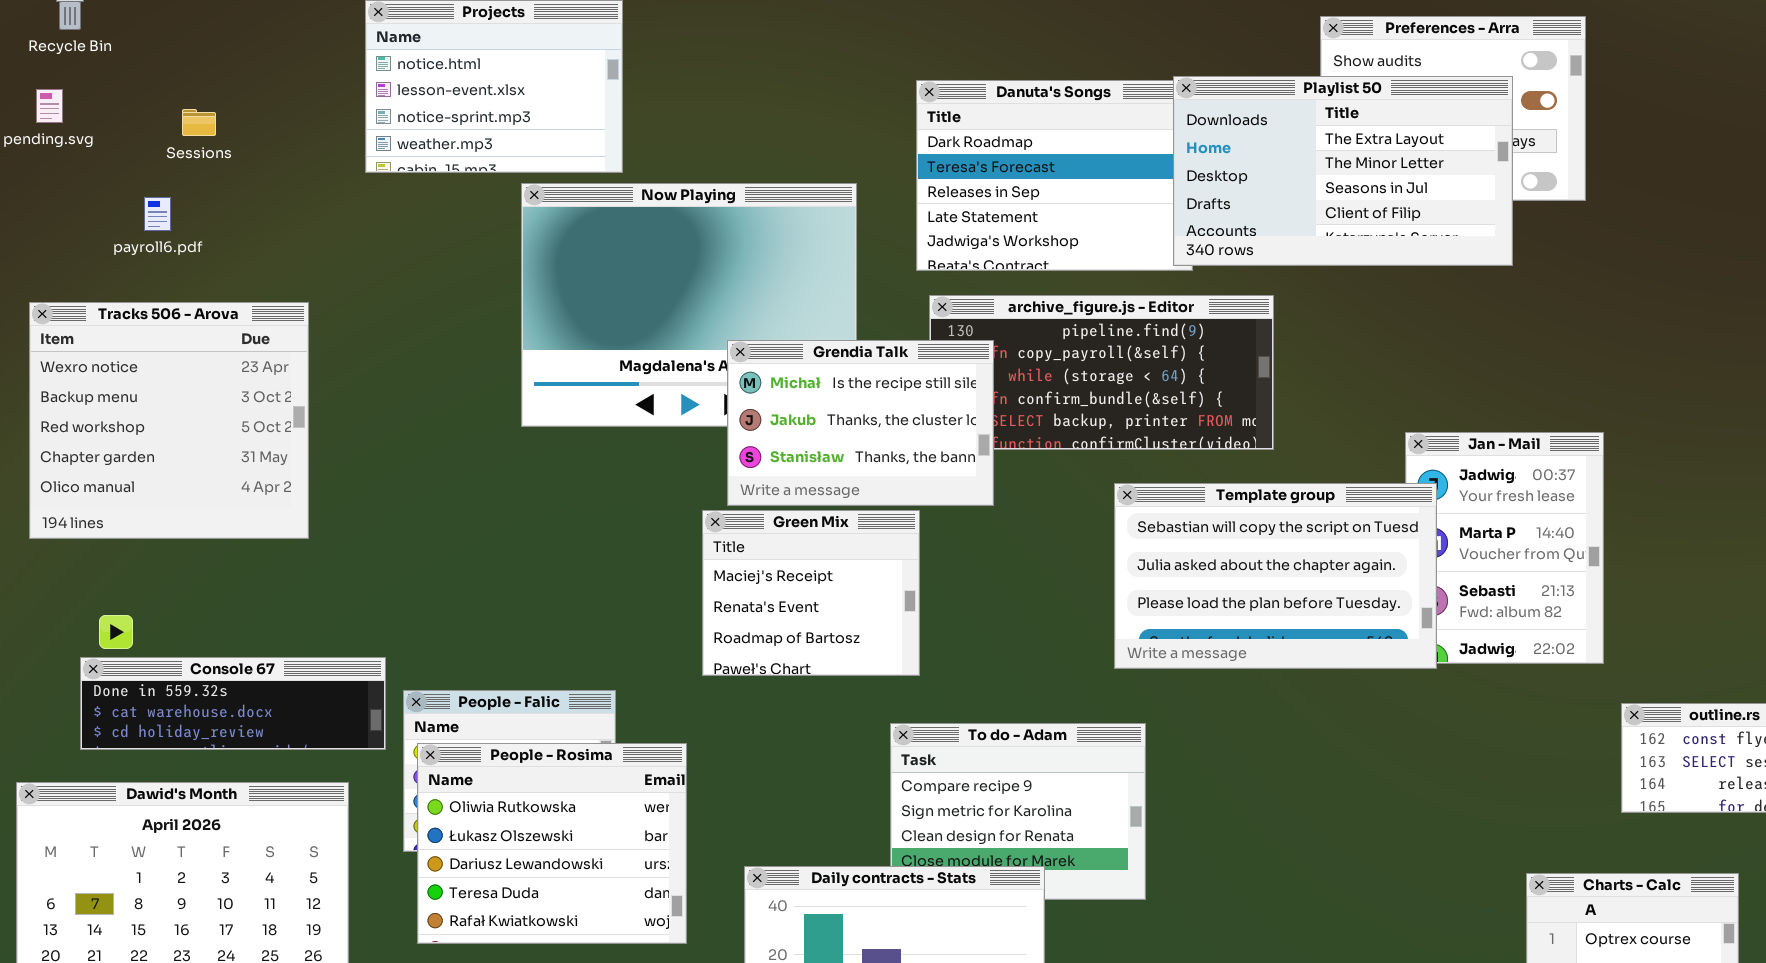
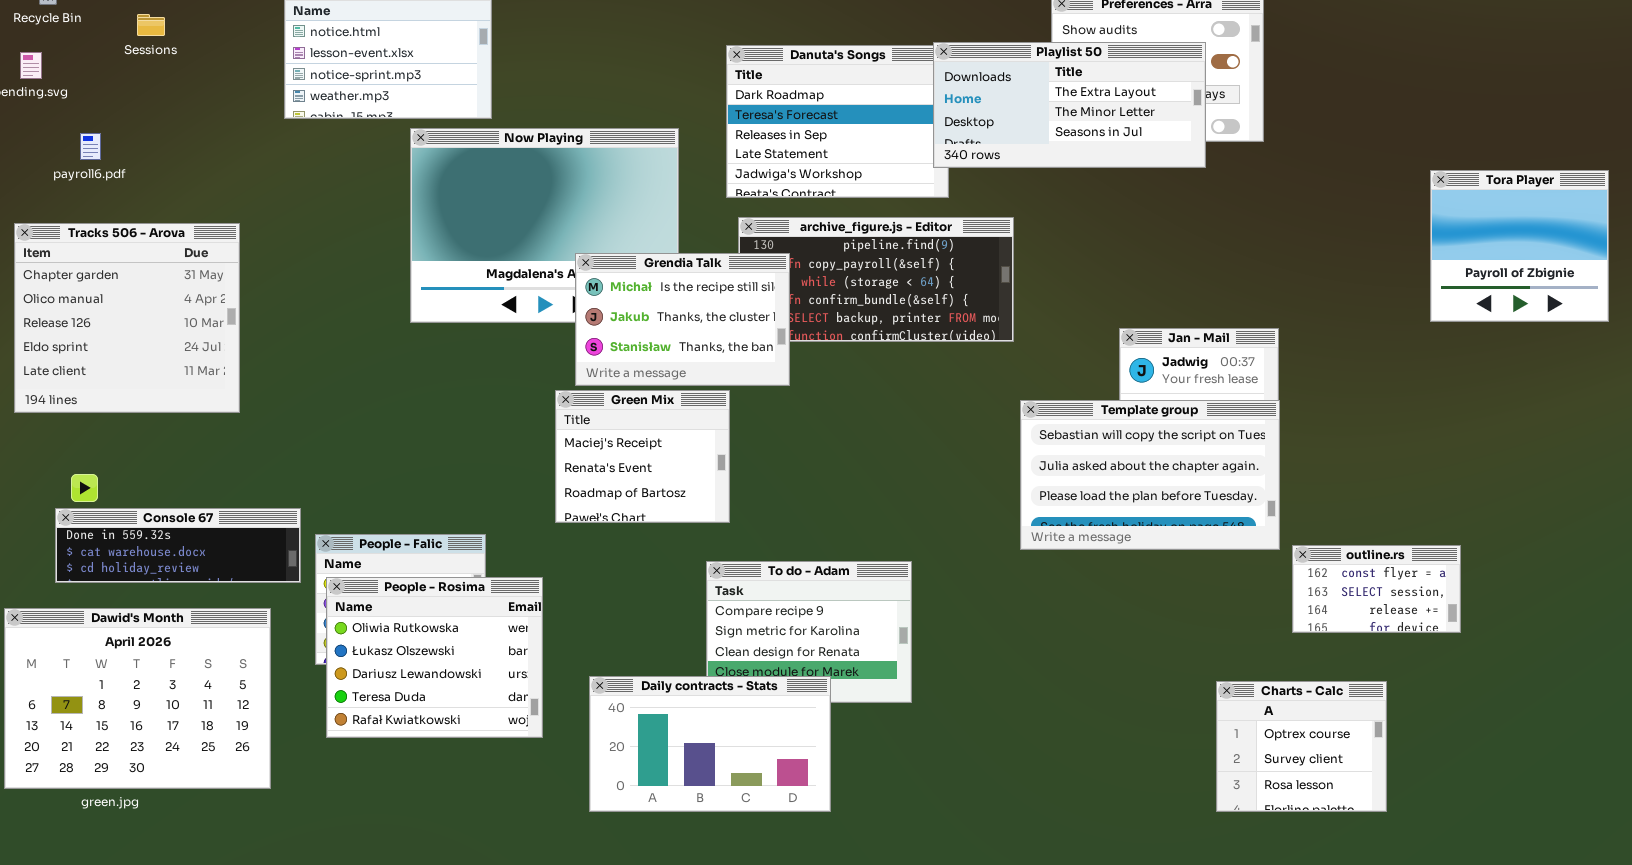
Playlist 50: [1173,76,1513,266] -> [933,42,1206,168], resized
Sessions: [182,109,216,136] -> [137,14,165,36], moved
payroll6.pdf: [144,197,171,231] -> [80,133,101,160], moved
Tracks 506 - Arova: [29,302,309,539] -> [14,223,240,413], scrolled down 3 rows
Template group: [1114,483,1437,669] -> [1020,400,1280,550], moved

